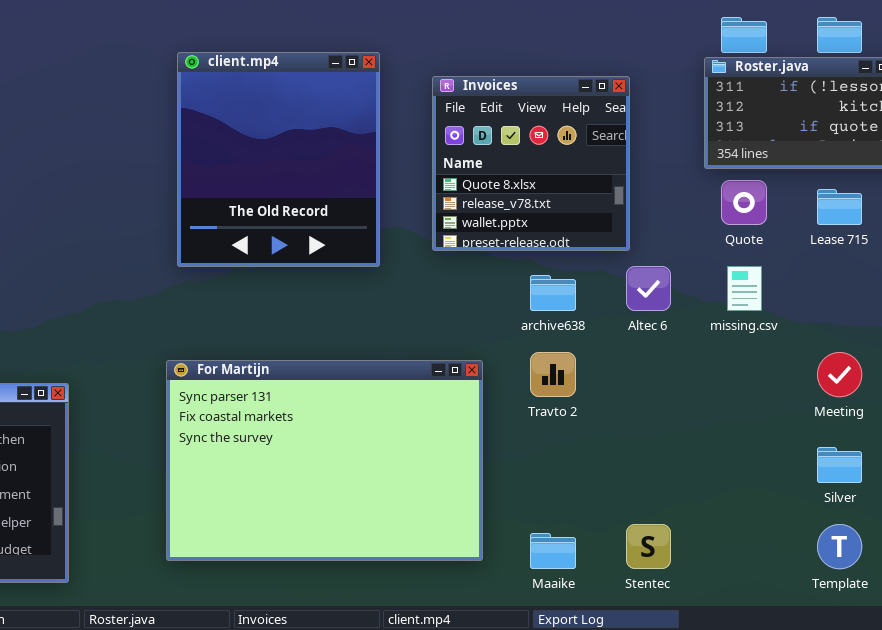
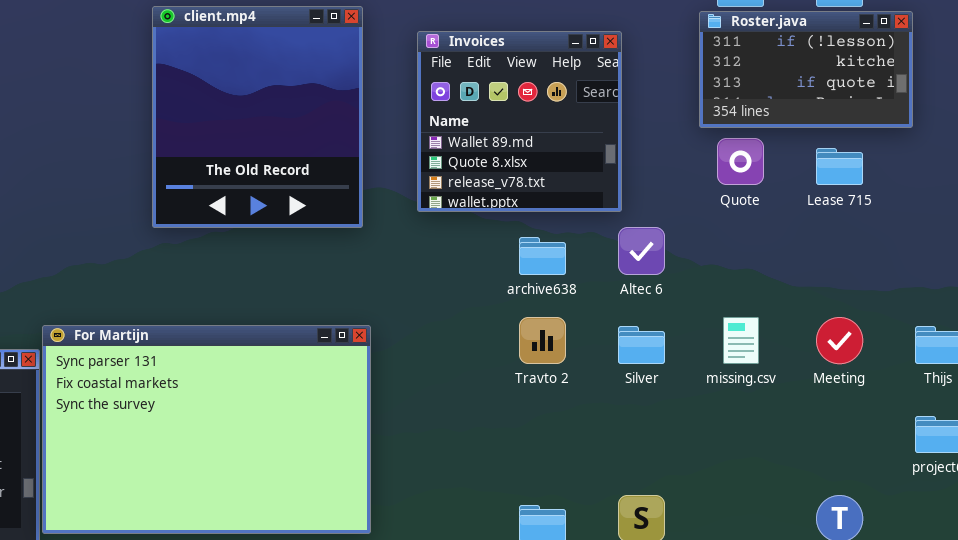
Invoices: [432,76,630,251] -> [417,31,622,212], scrolled up 1 row
missing.csv: [727,266,762,311] -> [723,317,759,364], moved
For Martijn: [166,360,483,561] -> [42,325,371,534], moved
Silver: [817,447,862,483] -> [618,326,665,364], moved

